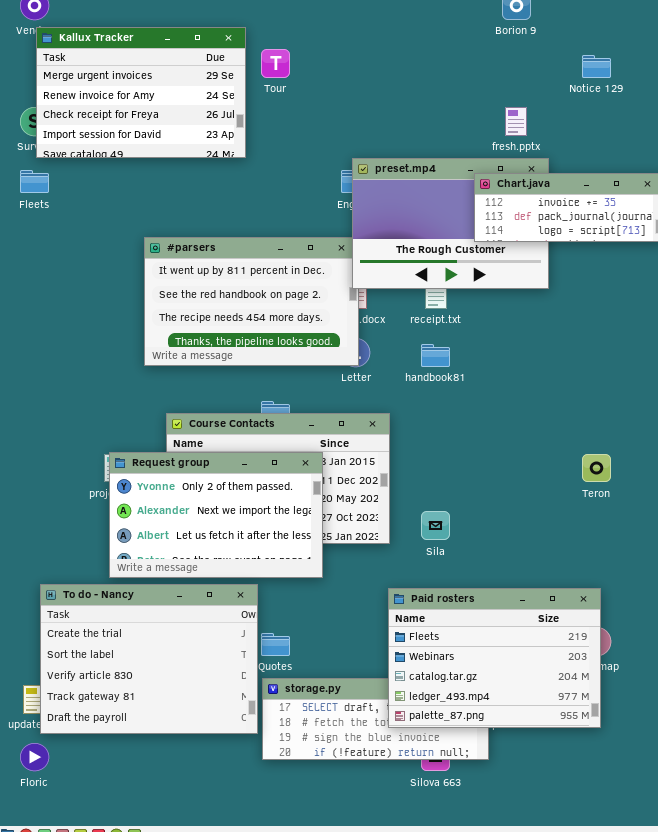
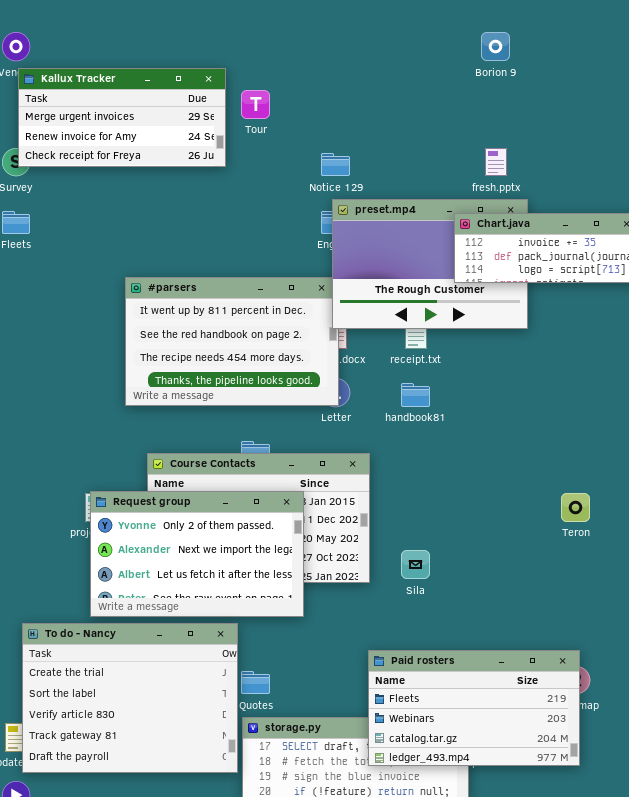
Kallux Tracker: [36,27,246,158] -> [18,68,226,167], resized
Notice 129: [582,55,611,78] -> [321,153,350,176], moved
Paid rosters: [388,588,601,728] -> [368,650,580,766], resized

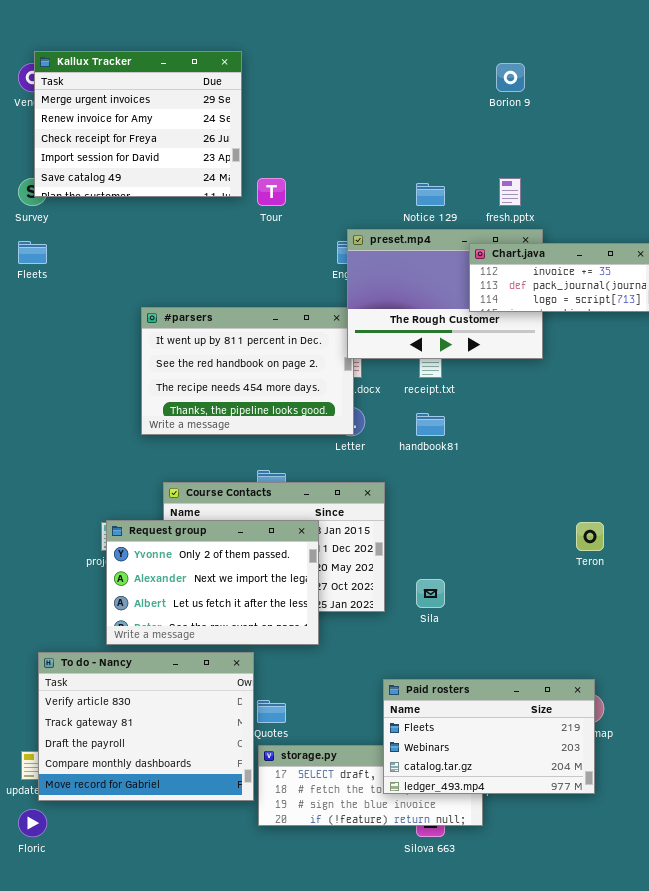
Kallux Tracker: [18,68,226,167] -> [34,51,242,197], resized
Tour: [241,90,270,119] -> [257,178,286,206], moved
Notice 129: [321,153,350,176] -> [416,183,445,206], moved
To do - Nancy: [22,623,238,773] -> [38,652,254,801], scrolled down 2 rows

